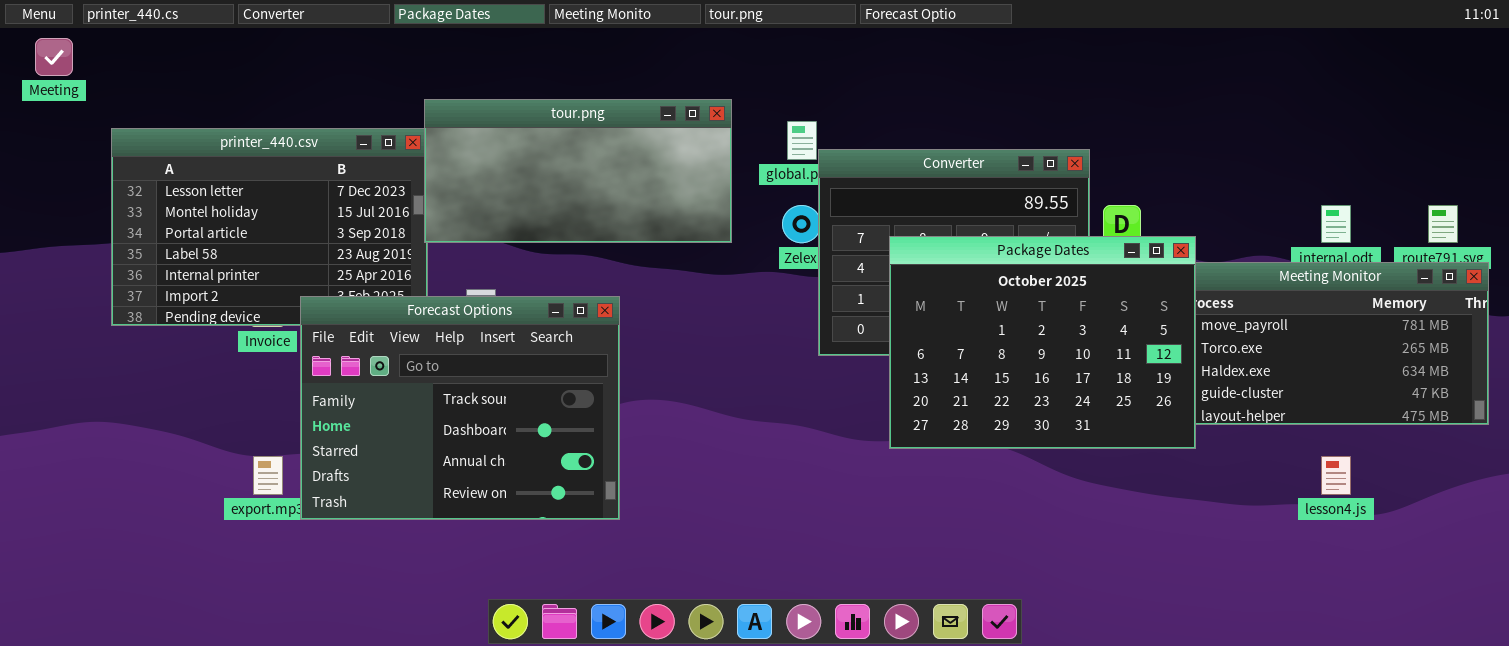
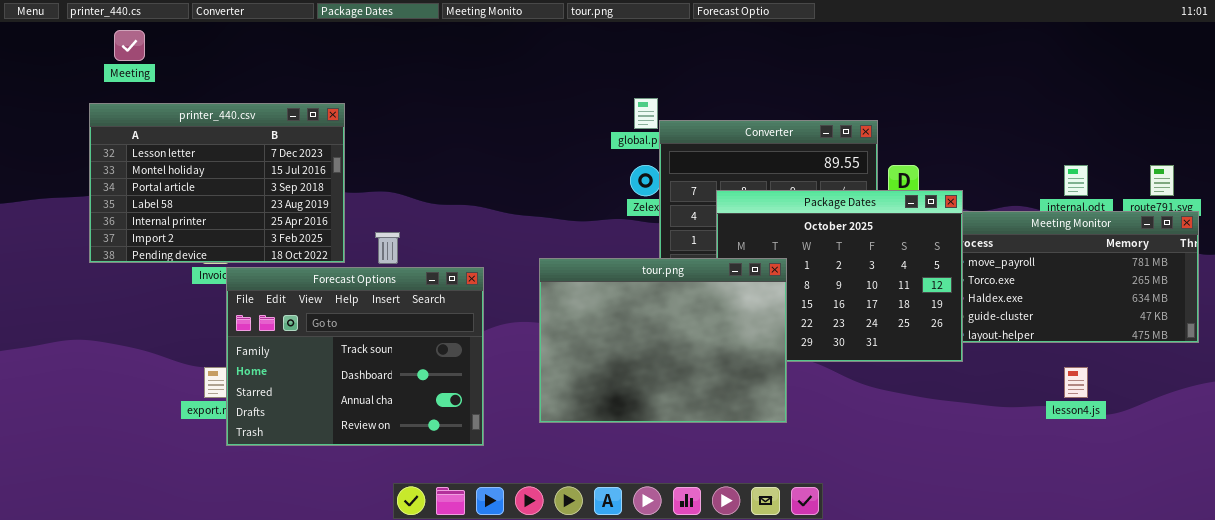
Meeting: [35,38,73,76] -> [114,30,145,61], moved
tour.png: [424,99,732,243] -> [539,258,787,423], moved, resized
Forecast Options: [300,296,620,520] -> [226,267,484,446], moved

